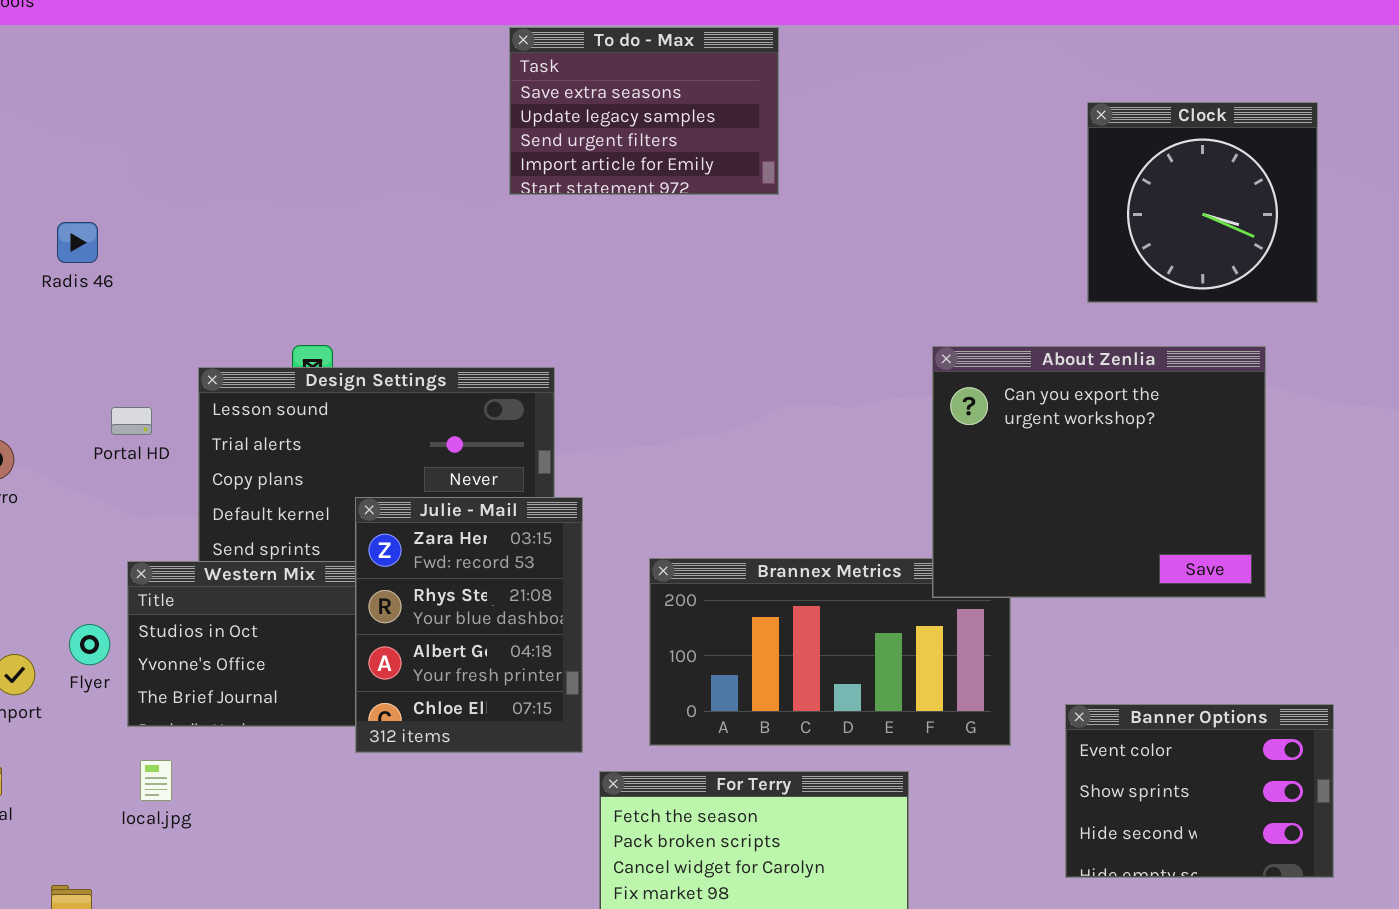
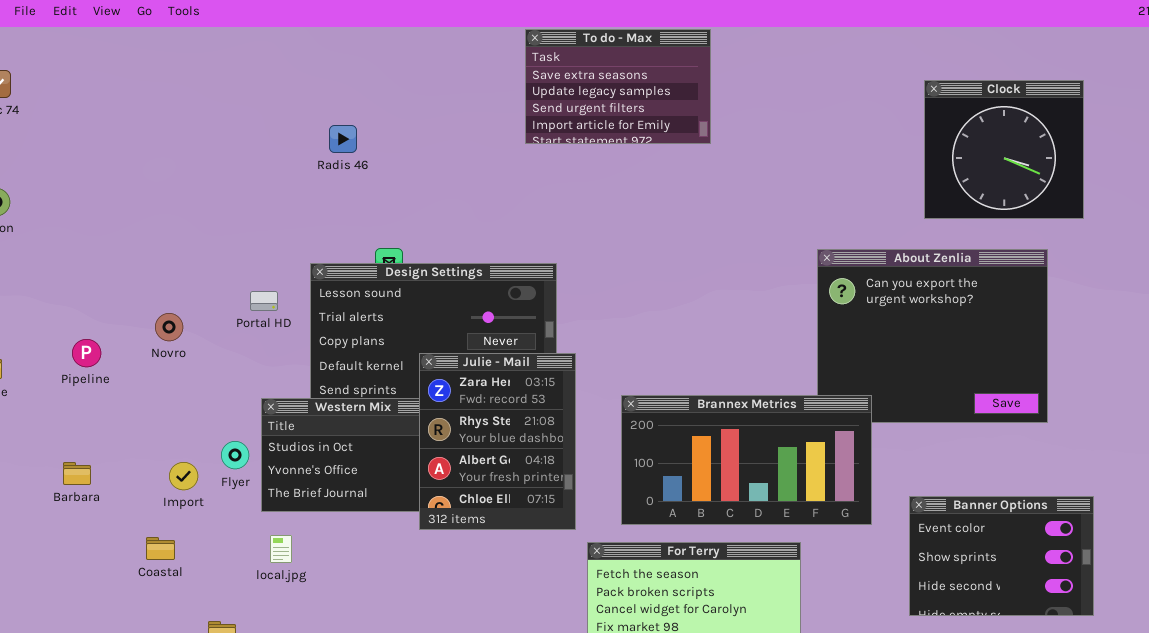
Radis 46: [57,222,98,263] -> [329,125,357,153], moved
Brannex Metrics: [649,558,1011,746] -> [621,395,872,525], raised

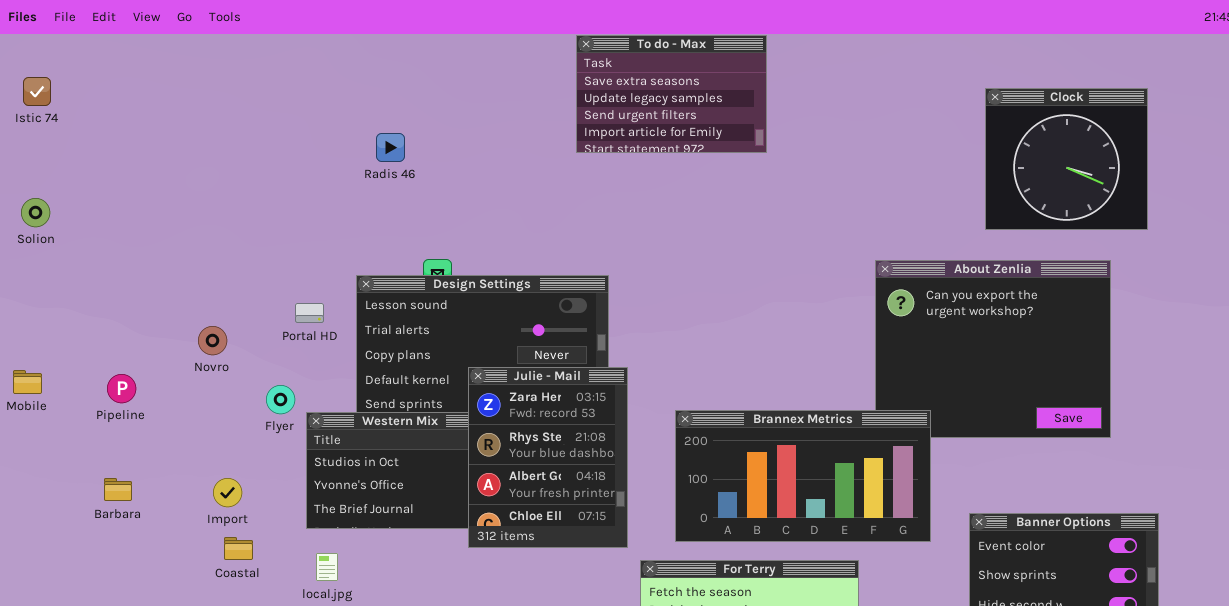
Pipeline: [72,339,101,367] -> [107,374,136,403], moved
Flyer: [221,441,249,469] -> [266,385,295,414], moved
Coastal: [146,537,175,560] -> [224,537,253,560], moved

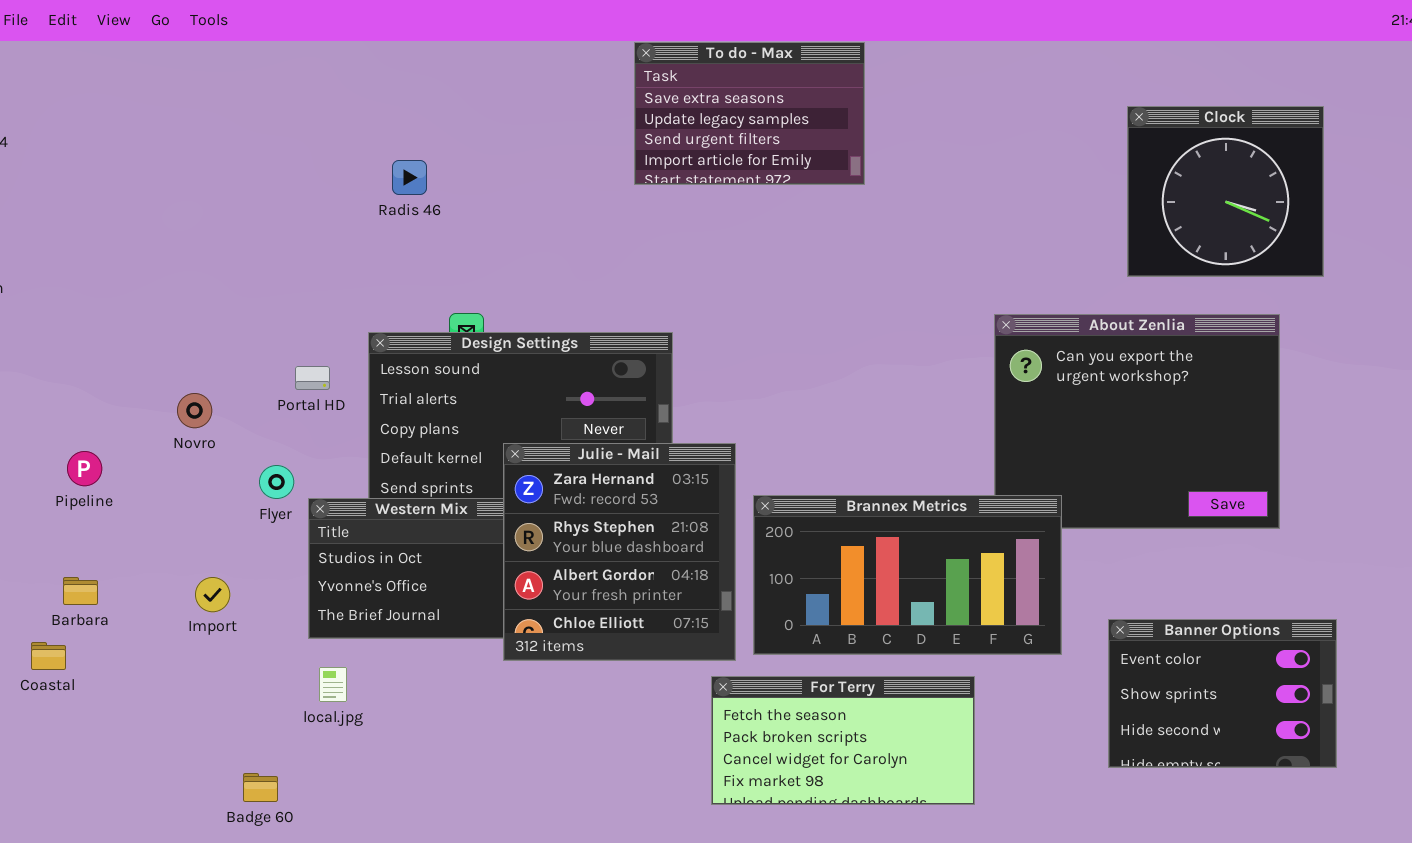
Julie - Mail: [468,367,628,548] -> [503,443,736,661], resized
Coastal: [224,537,253,560] -> [31,642,66,670], moved

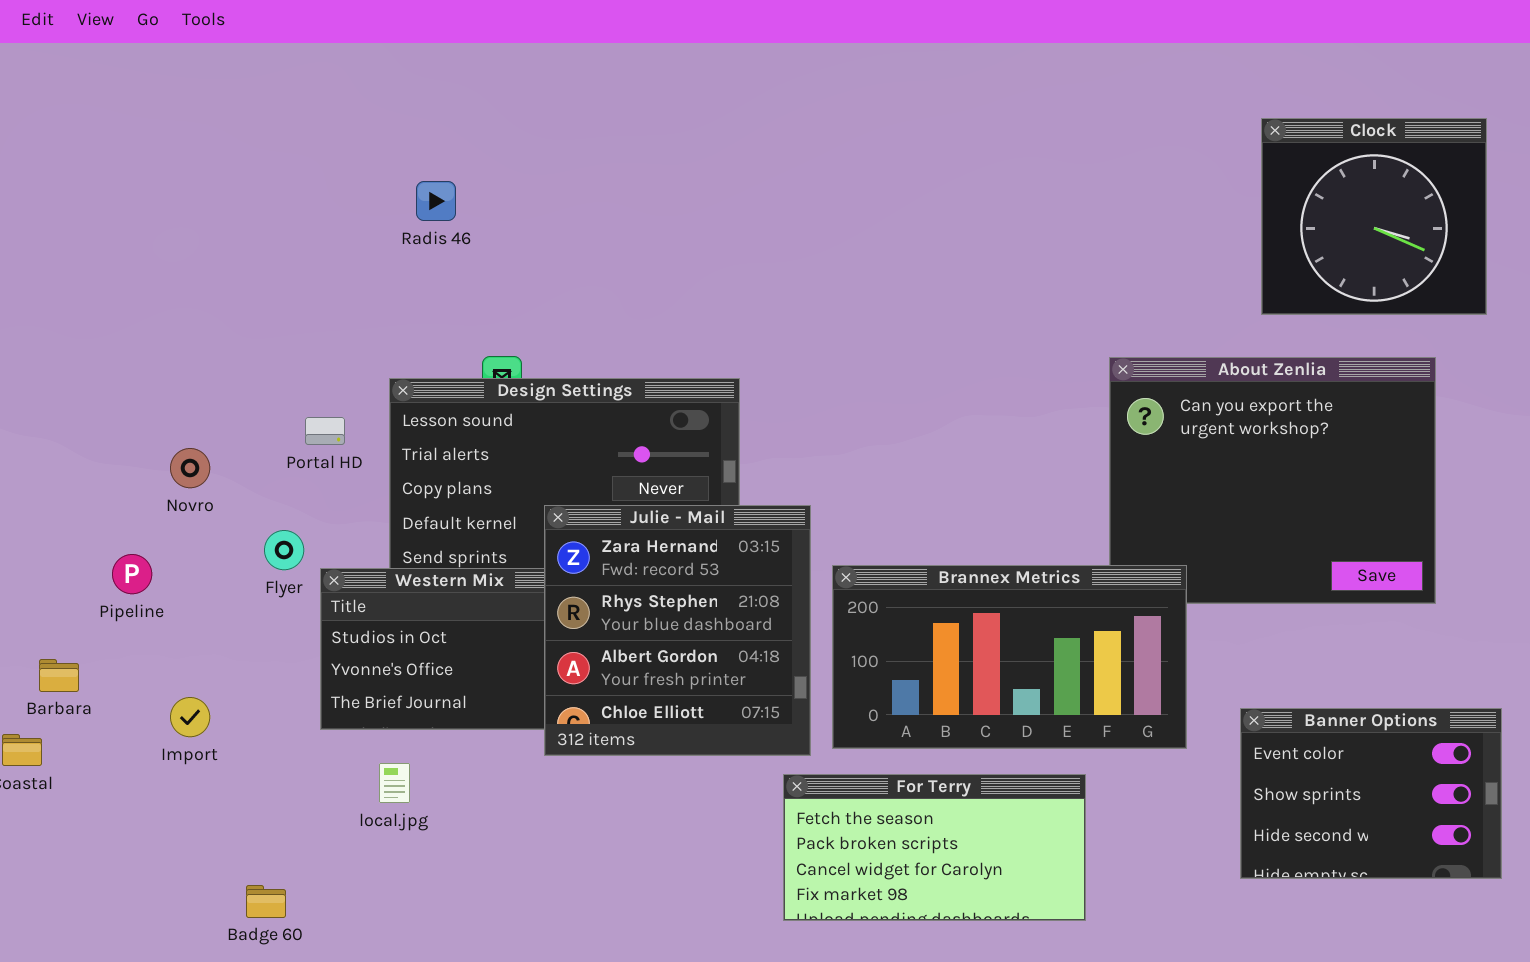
To do - Max: [634,42,865,185] -> none, closed
Pipeline: [67,451,102,486] -> [112,554,152,594], moved
Import: [195,577,230,612] -> [170,697,210,737], moved
local.jpg: [319,667,347,702] -> [379,763,410,803], moved

